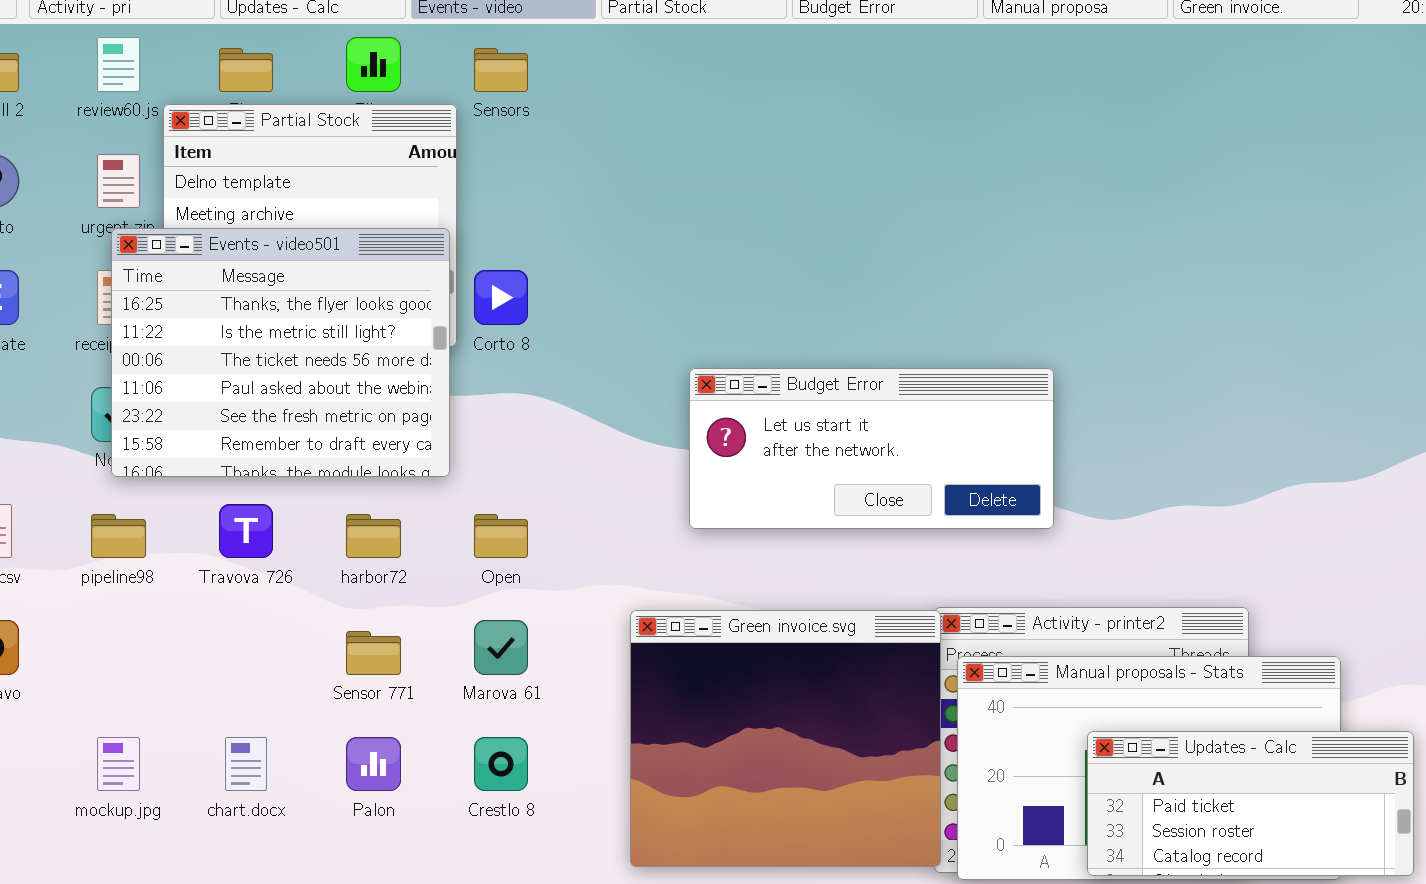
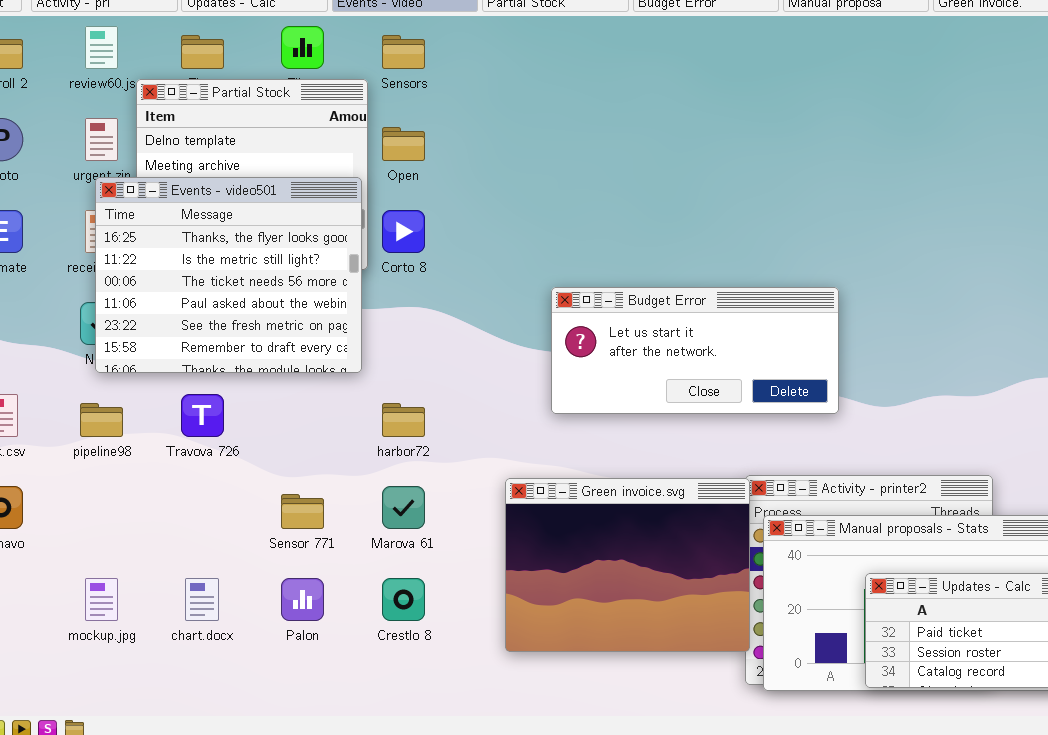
harbor72: [346,514,401,558] -> [382,403,425,437], moved
Open: [474,514,528,558] -> [382,127,425,161], moved
Green invoice.svg: [630,610,941,867] -> [505,478,750,652], resized

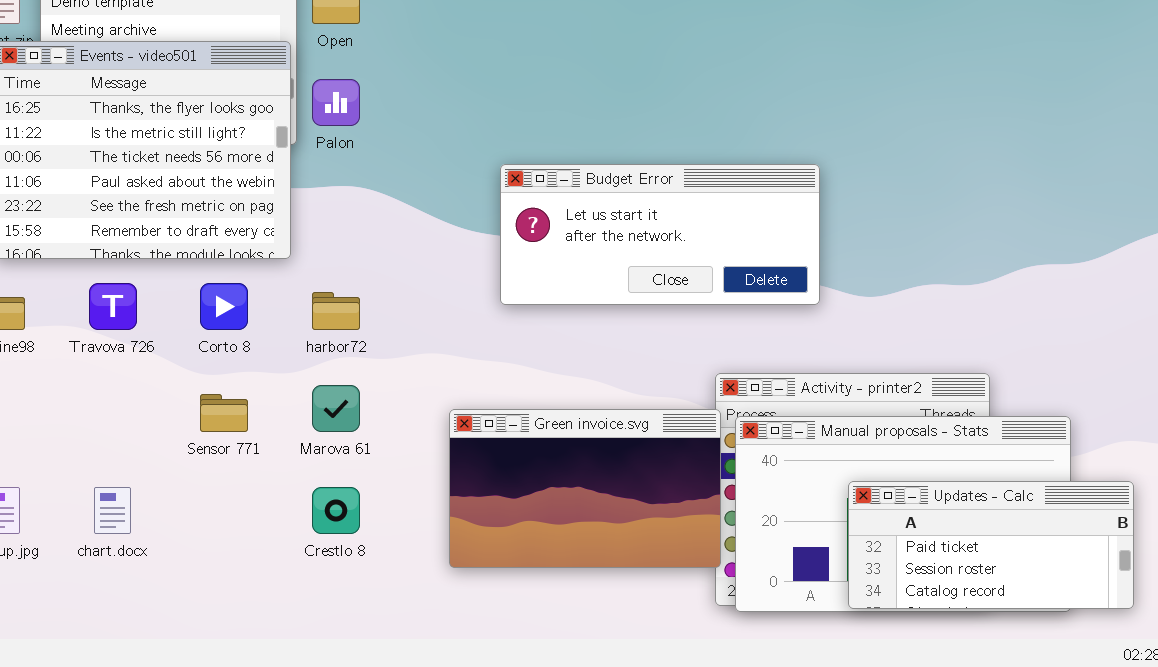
Corto 8: [382,210,425,253] -> [200,283,248,330], moved
Green invoice.svg: [505,478,750,652] -> [449,409,721,568], resized
Palon: [281,578,324,621] -> [312,79,360,126], moved

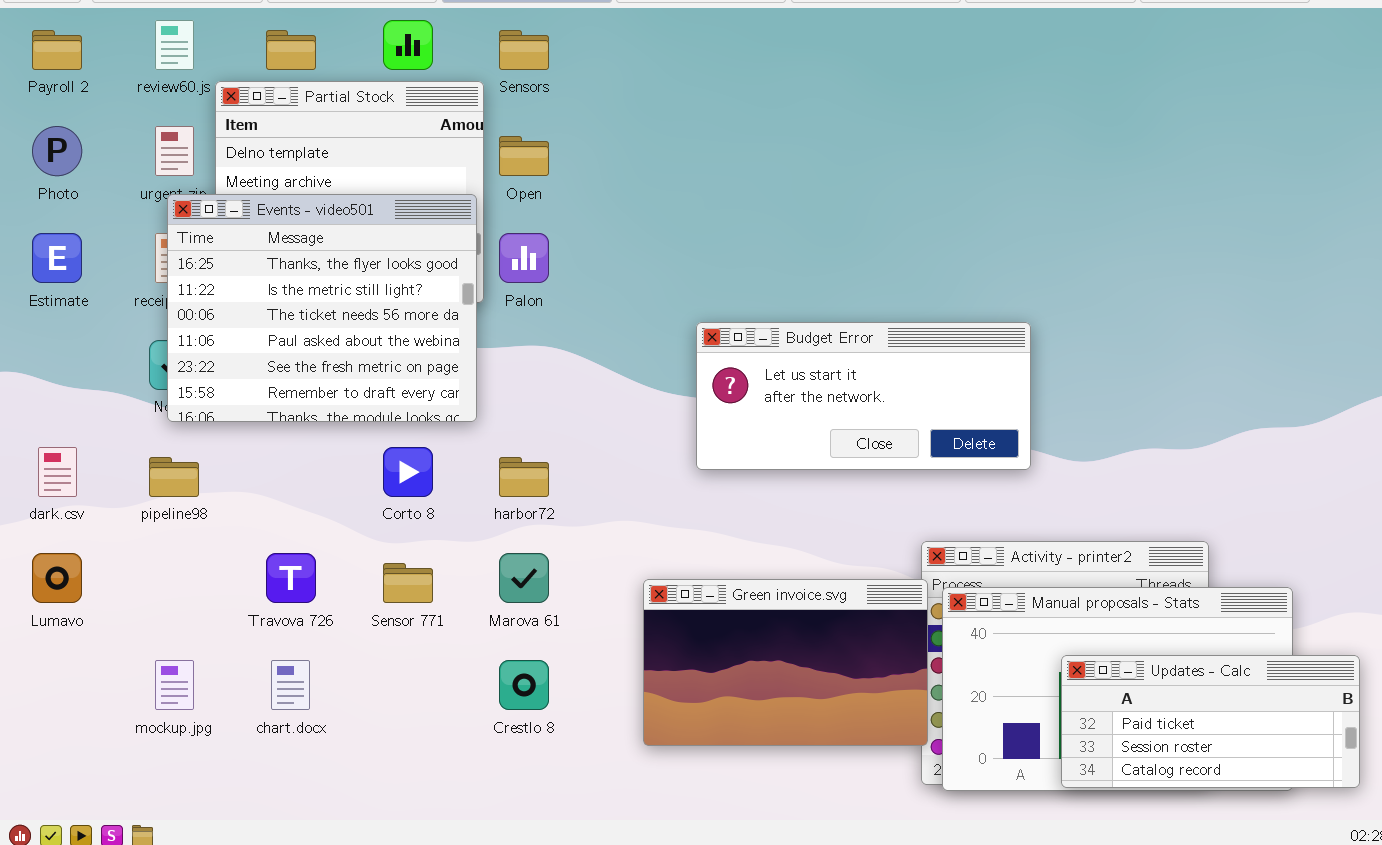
Travova 726: [89,283,137,330] -> [266,553,316,603], moved

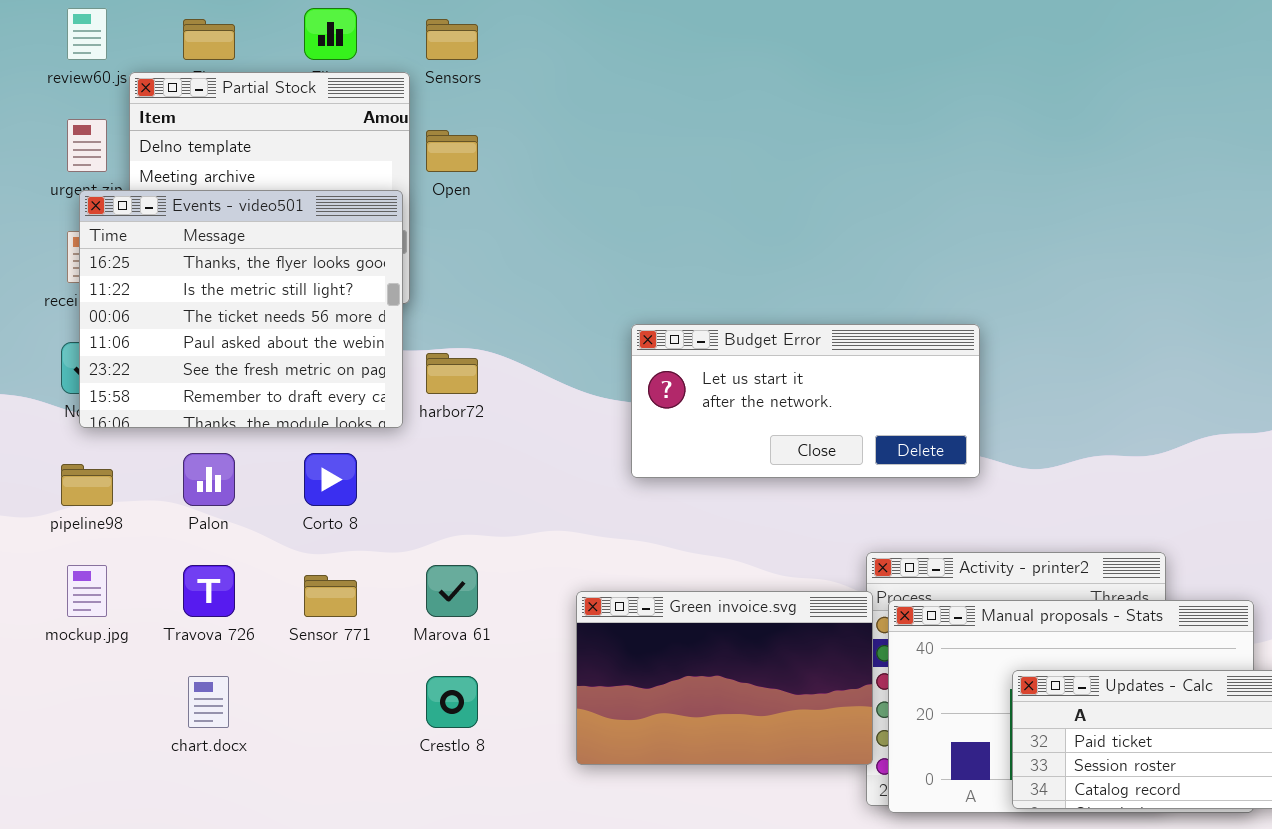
Palon: [499,233,549,283] -> [183,453,235,506], moved
harbor72: [499,457,549,497] -> [426,353,478,394], moved
mockup.jpg: [155,660,194,710] -> [67,565,107,617], moved

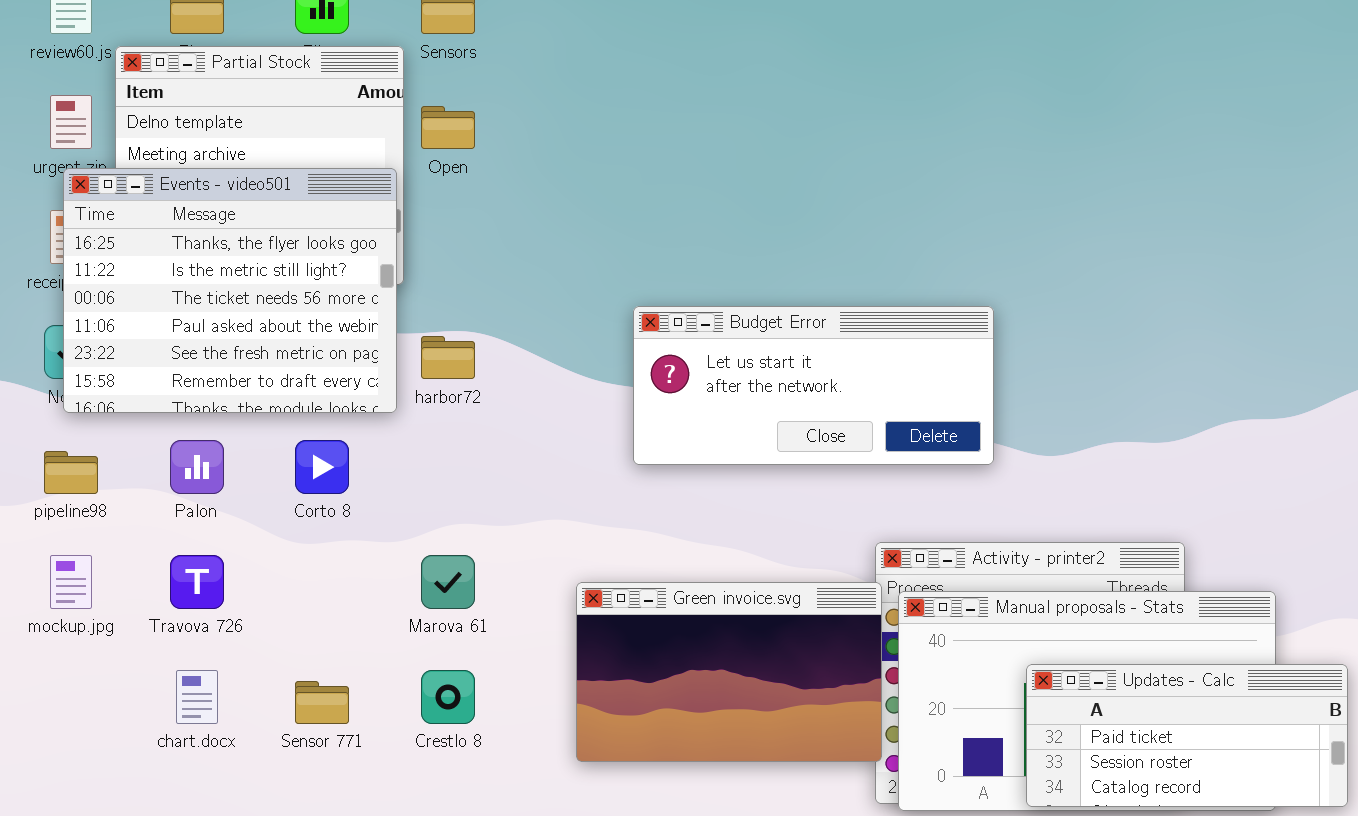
Sensor 771: [304,575,357,617] -> [295,681,349,724], moved

